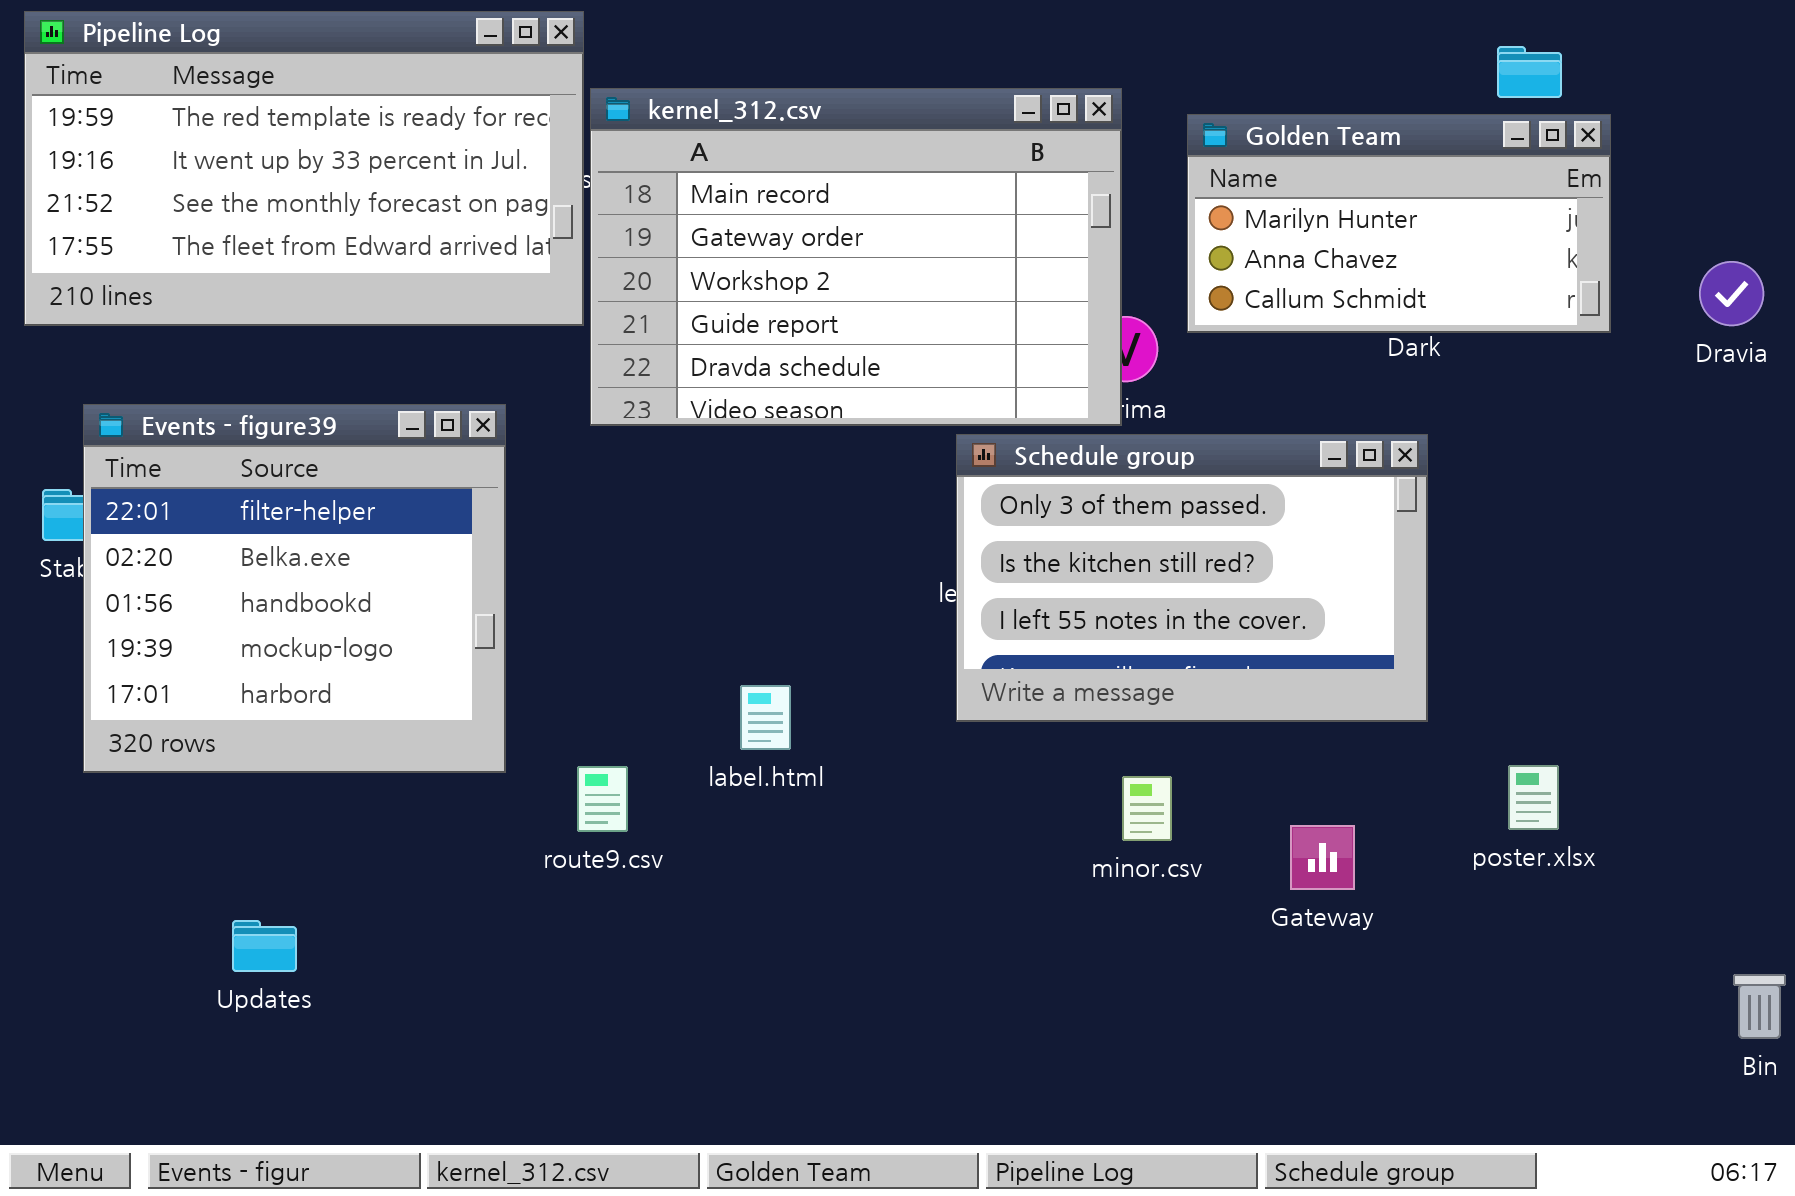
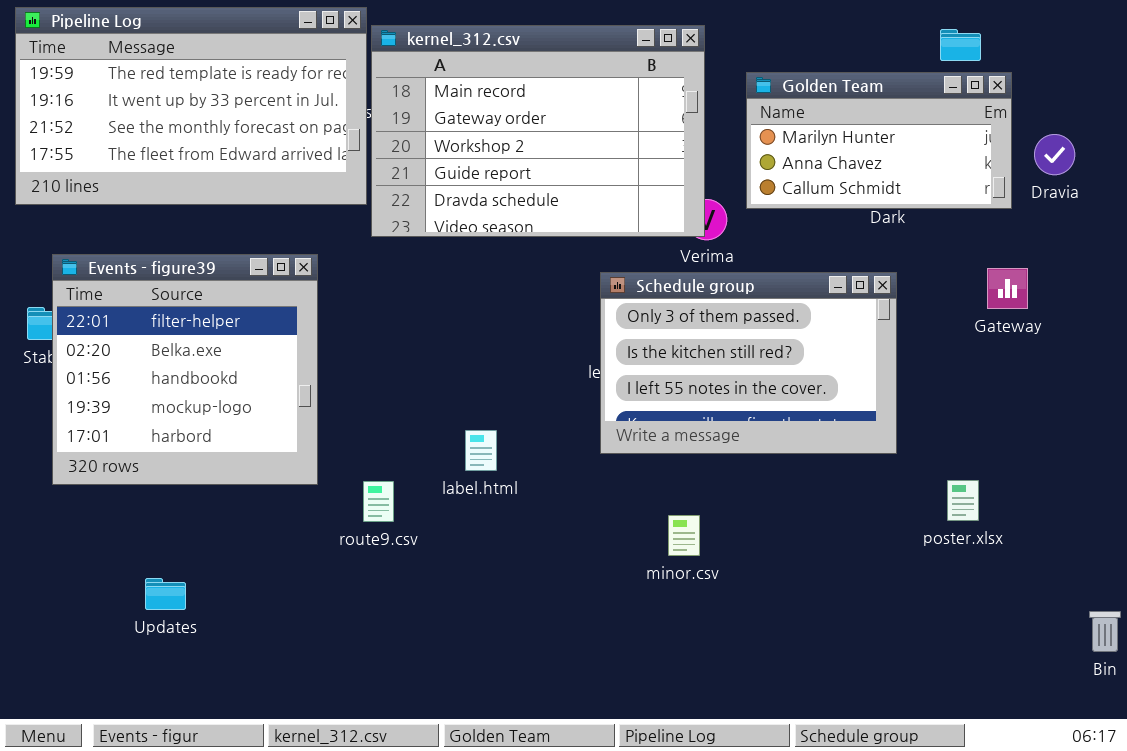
kernel_312.csv: [590,88,1122,426] -> [371,25,705,237], moved
Dravia: [1699,261,1764,326] -> [1034,134,1075,175], moved
minor.csv: [1122,776,1172,841] -> [668,515,700,556], moved
Gateway: [1290,825,1355,890] -> [987,268,1028,309], moved

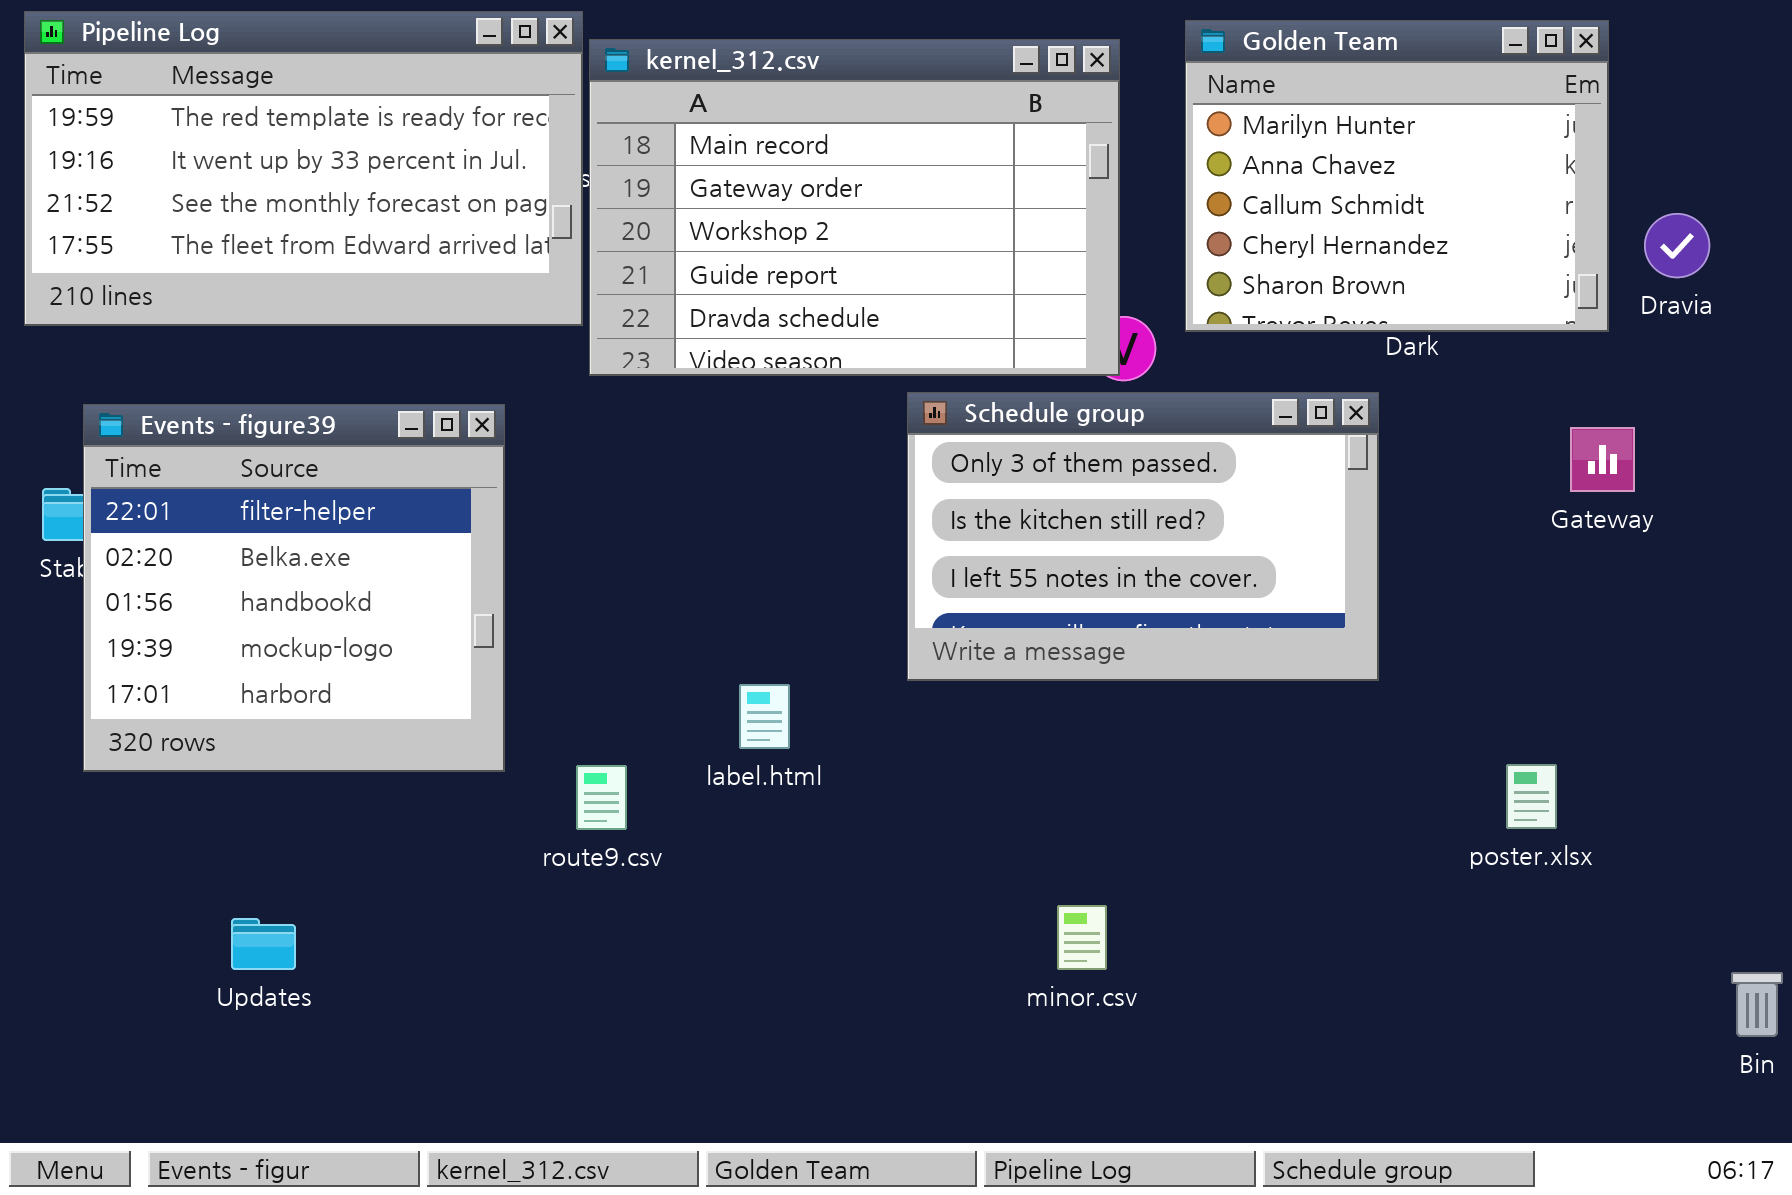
Golden Team: [746,72,1012,209] -> [1185,20,1609,332], resized
Schedule group: [600,272,897,454] -> [907,392,1379,681], moved
minor.csv: [668,515,700,556] -> [1057,905,1107,970], moved

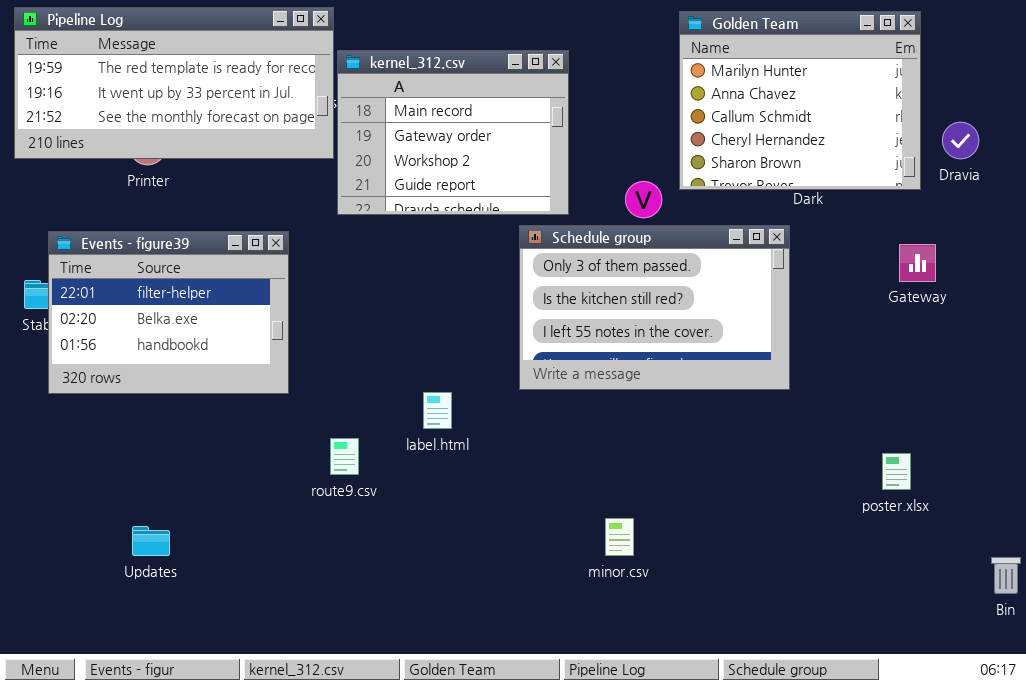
Pipeline Log: [24,11,583,326] -> [14,7,334,159], resized
kernel_312.csv: [589,39,1120,376] -> [337,50,569,215], resized
Events - figure39: [83,404,505,772] -> [48,231,289,394], resized
poster.xlsx: [1506,764,1557,829] -> [882,453,911,490], moved

